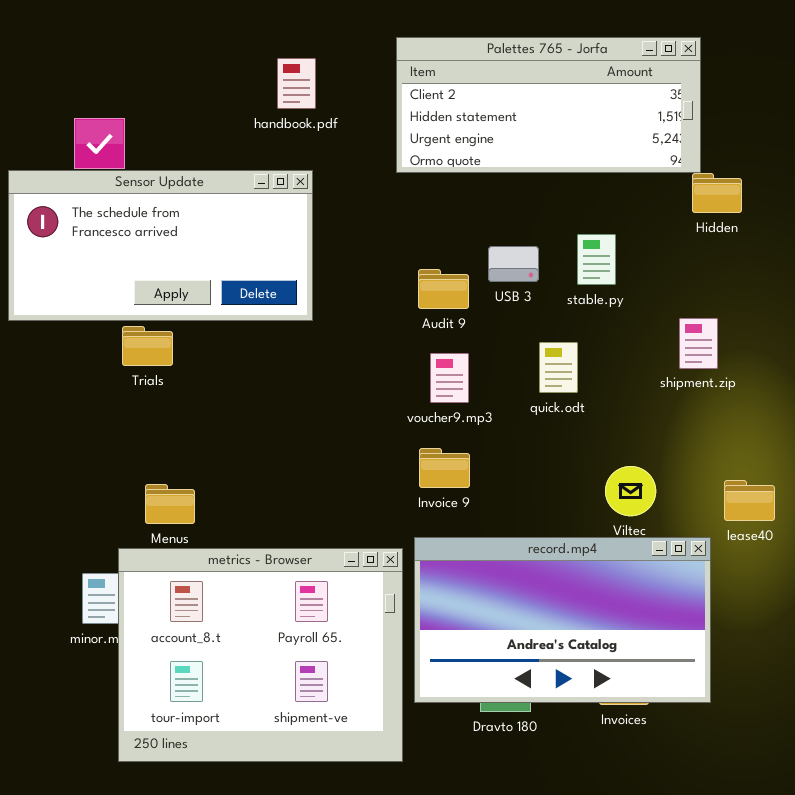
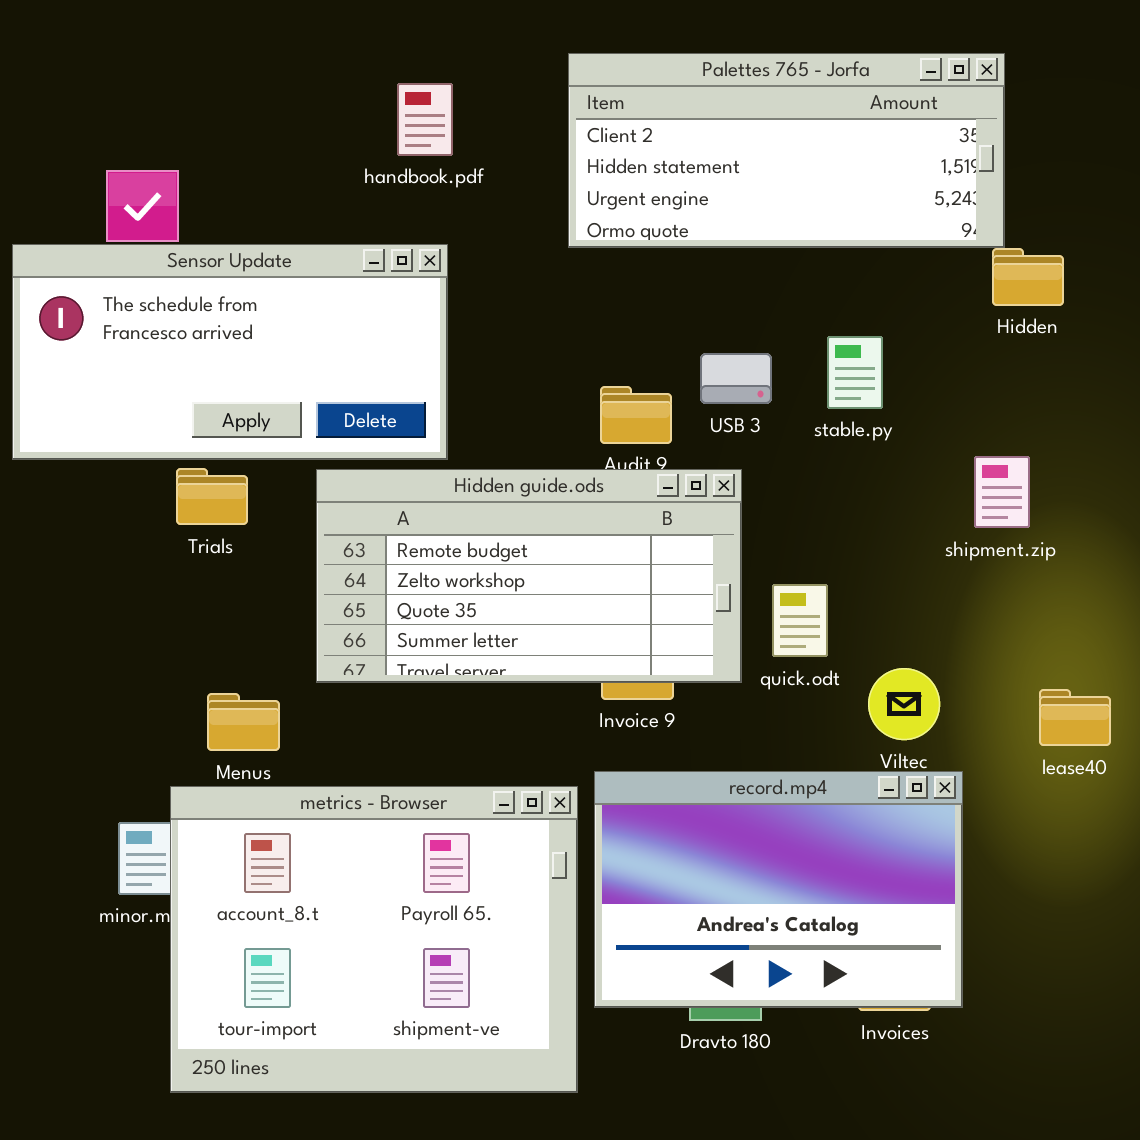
Hidden guide.ods: none -> [316,469,742,683], opened
quick.odt: [539,342,578,393] -> [772,584,828,657], moved
record.mp4: [414,537,711,703] -> [594,771,963,1008], resized

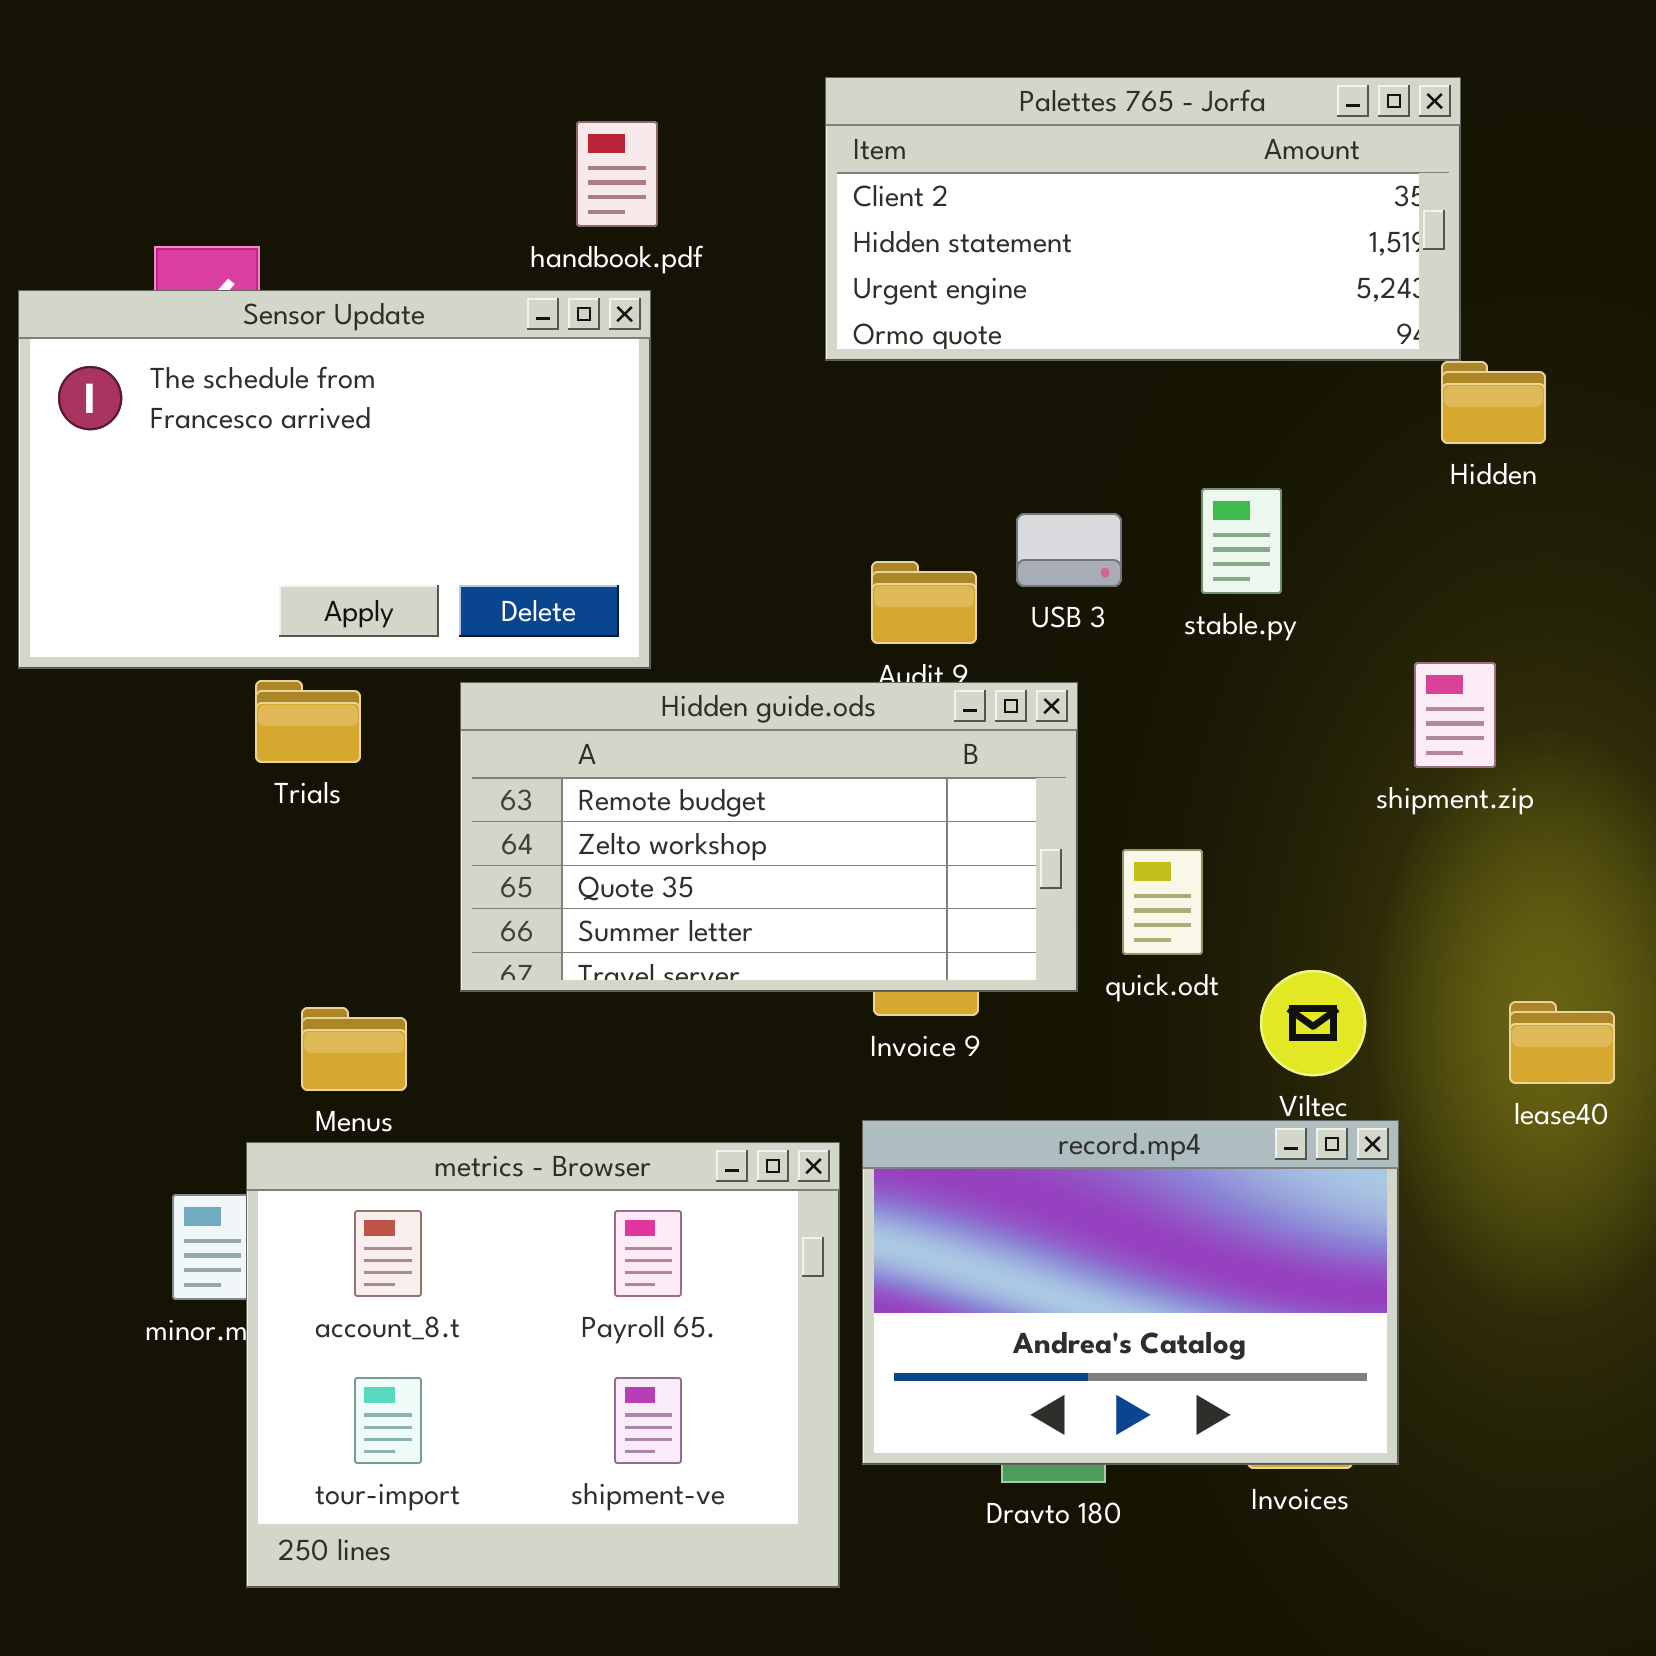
Sensor Update: [12,244,448,460] -> [18,290,651,669], resized

